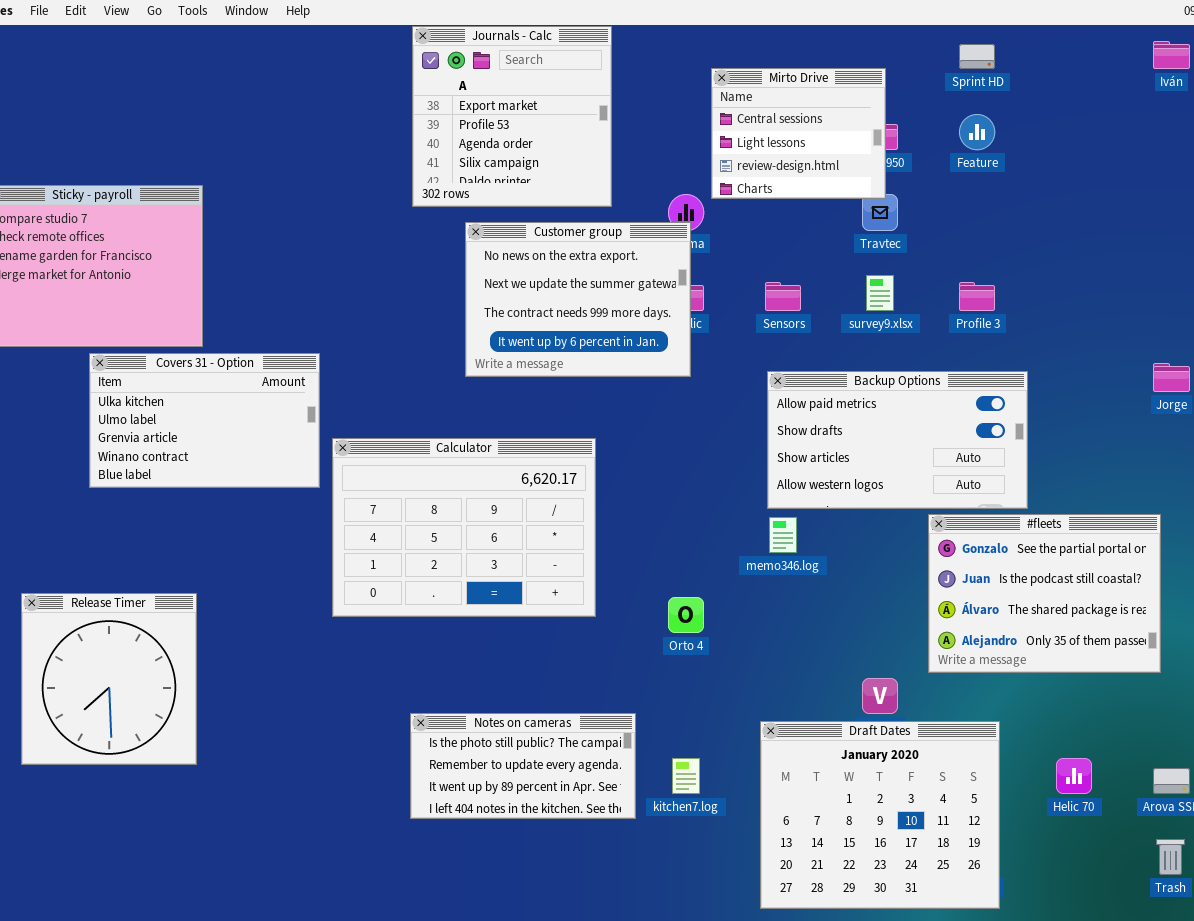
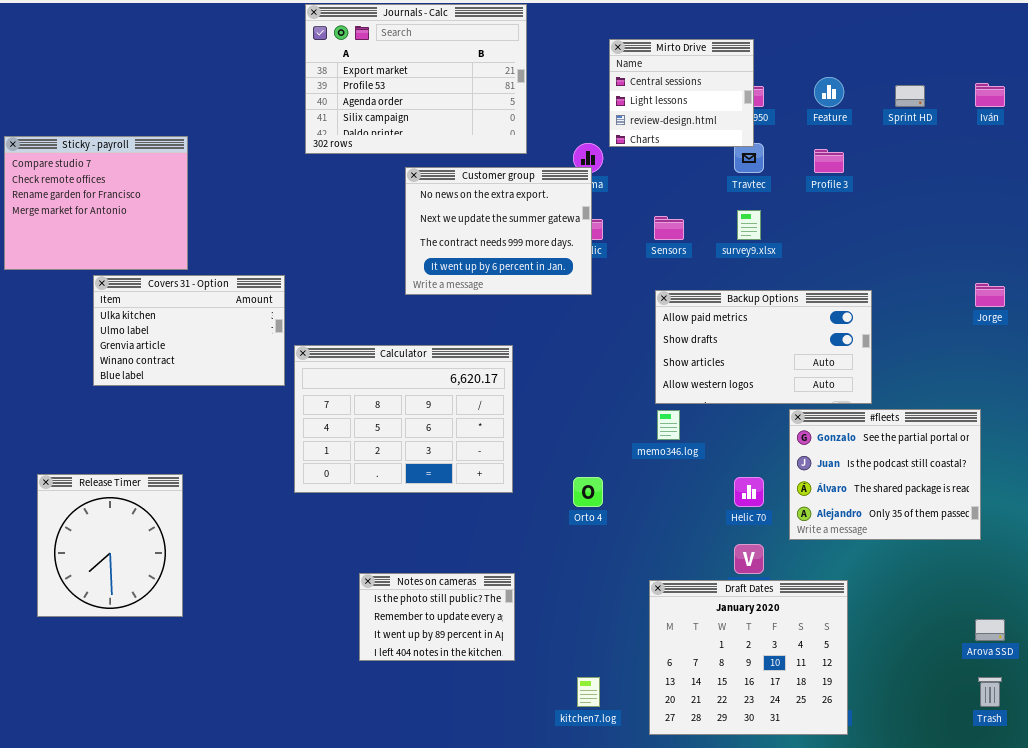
Journals - Calc: [412,26,612,207] -> [305,4,527,154], resized
Iván: [1153,41,1190,69] -> [975,83,1005,107], moved
Sprint HD: [959,44,995,69] -> [895,85,925,107], moved
Profile 3: [959,282,995,311] -> [814,149,844,173], moved
Notes on cameras: [410,713,636,819] -> [359,573,515,661], resized
kitchen7.log: [672,758,700,794] -> [577,677,600,707], moved
Helic 70: [1056,758,1092,794] -> [734,477,764,507], moved

